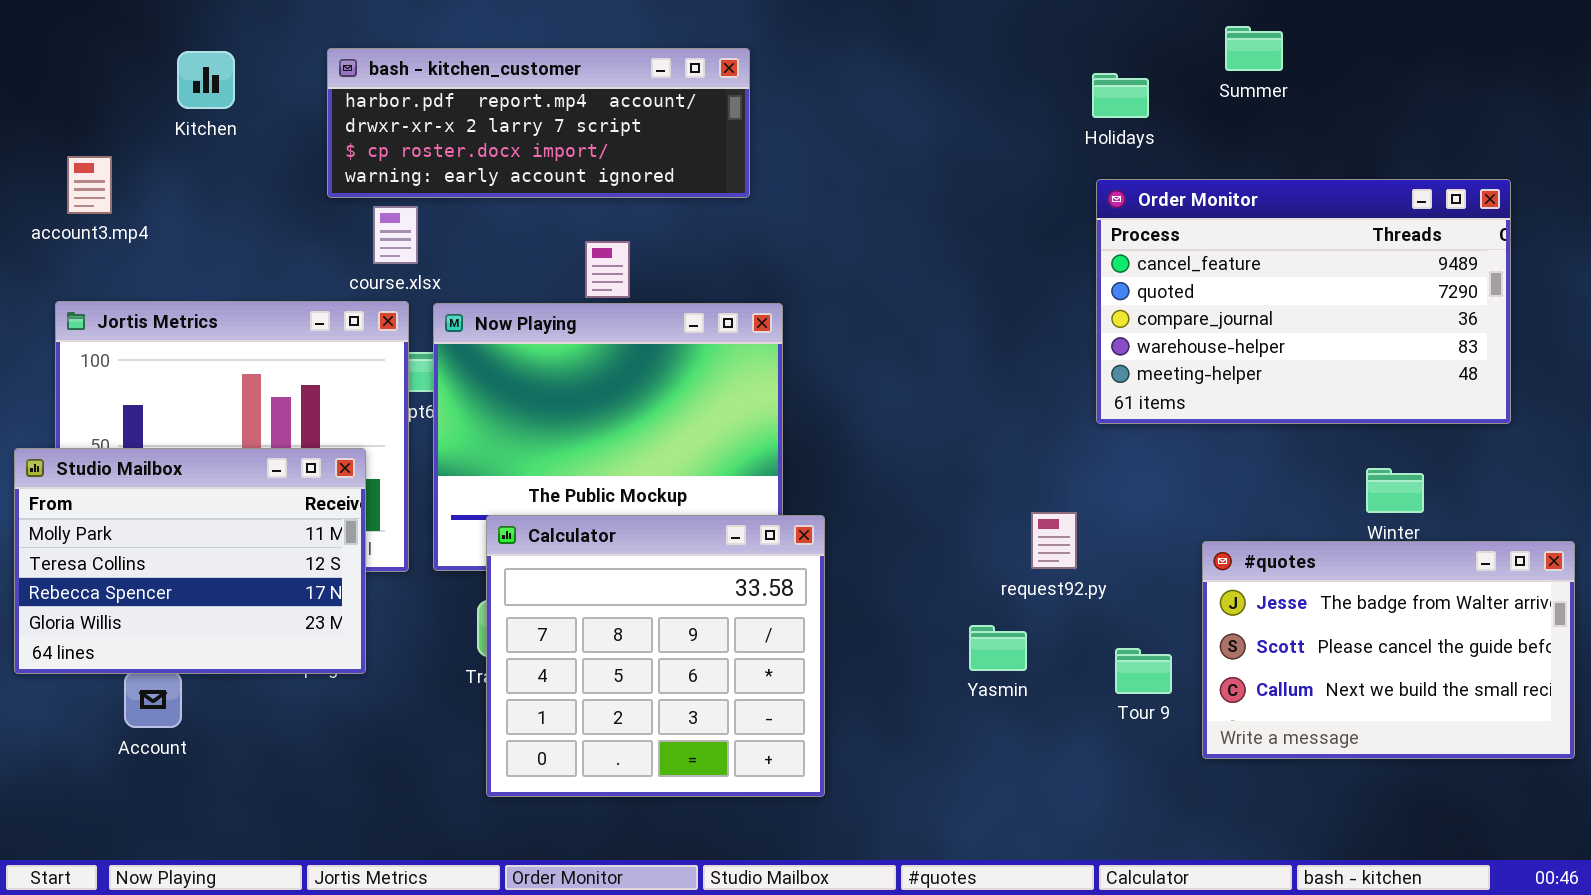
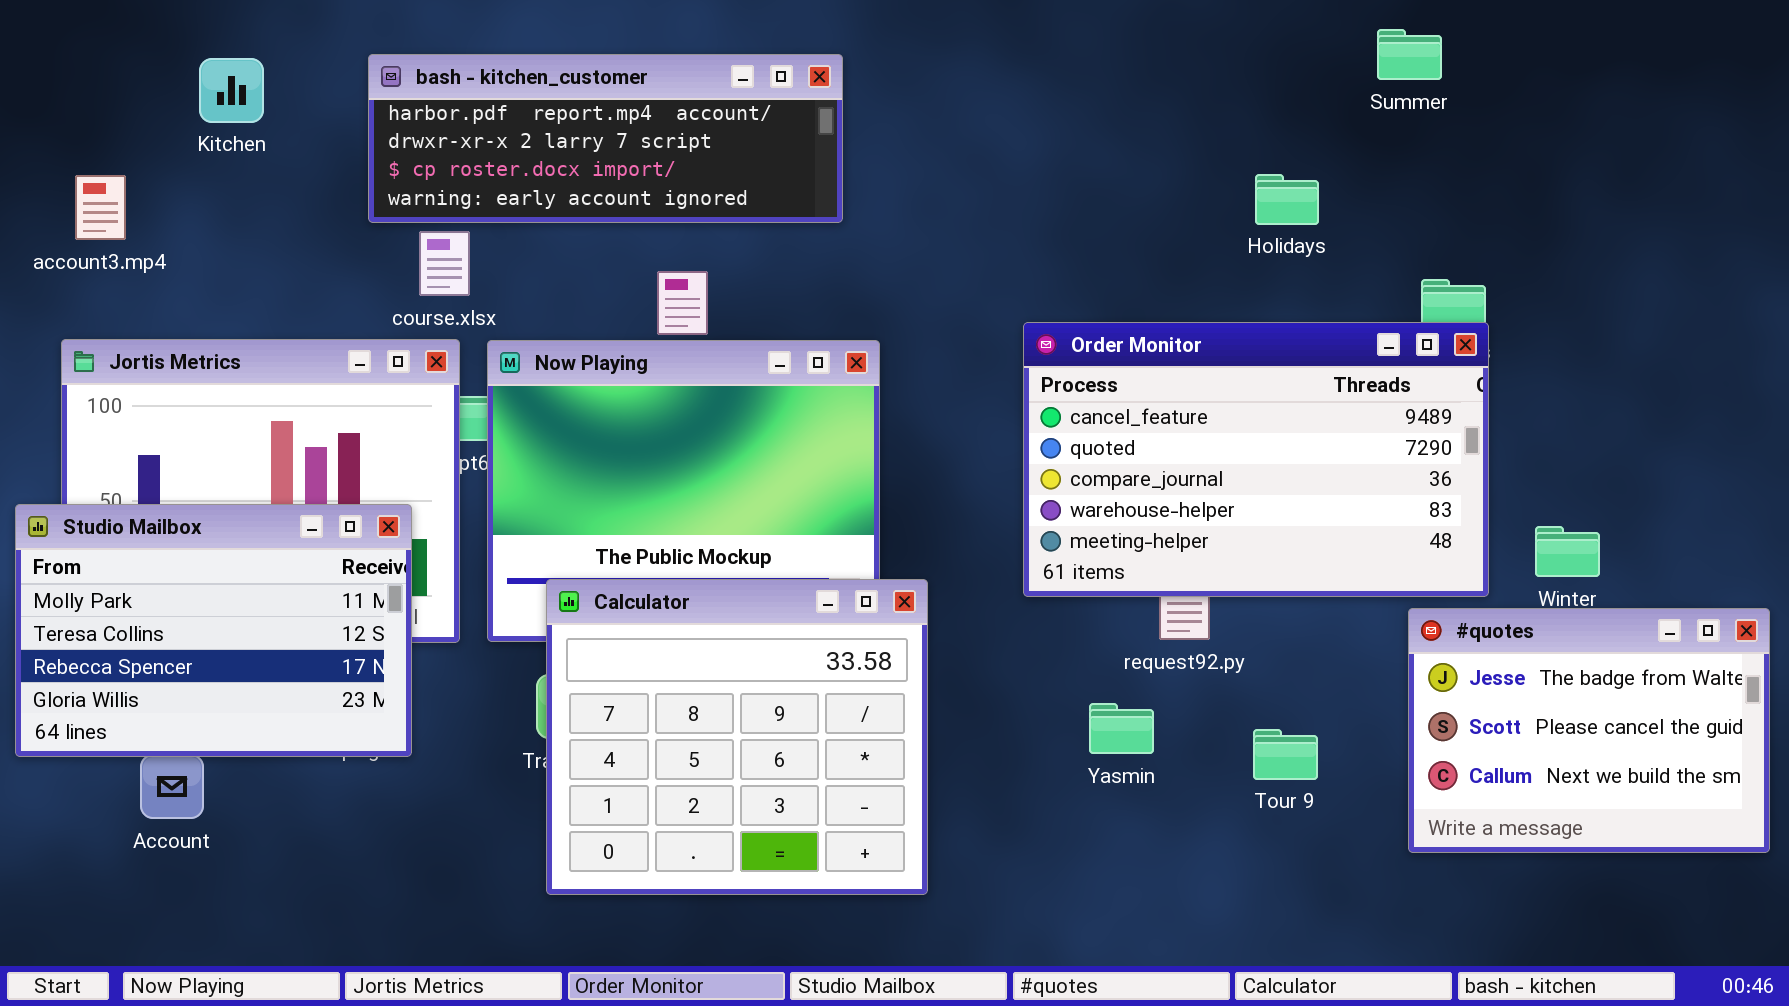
Holidays: [1092,73,1149,118] -> [1255,174,1319,225], moved
Order Monitor: [1096,179,1511,424] -> [1023,322,1489,597], moved
#quotes: [1202,541,1575,759] -> [1408,608,1770,853], resized

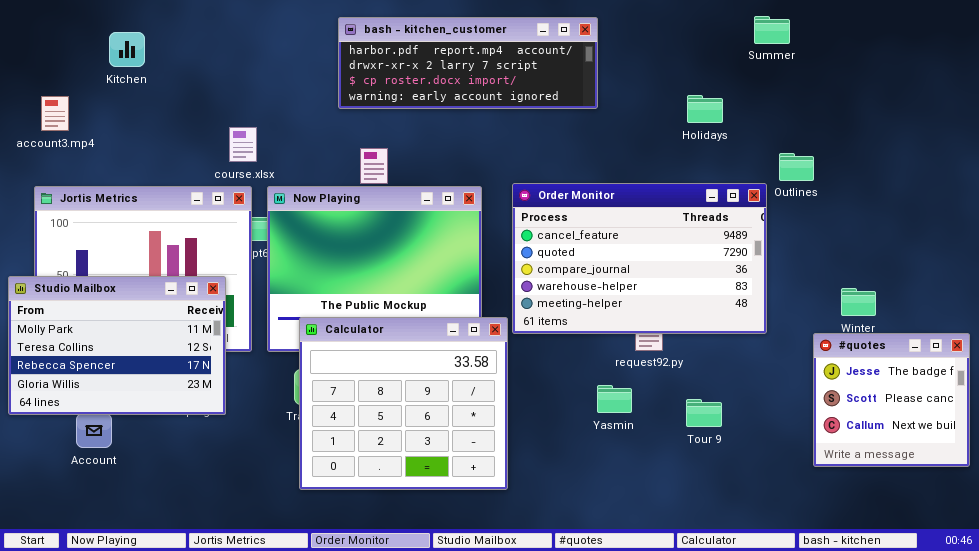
bash - kitchen_customer: [368,54,843,223] -> [338,17,598,109], moved
Order Monitor: [1023,322,1489,597] -> [512,183,767,334], moved
#quotes: [1408,608,1770,853] -> [813,333,970,467], resized

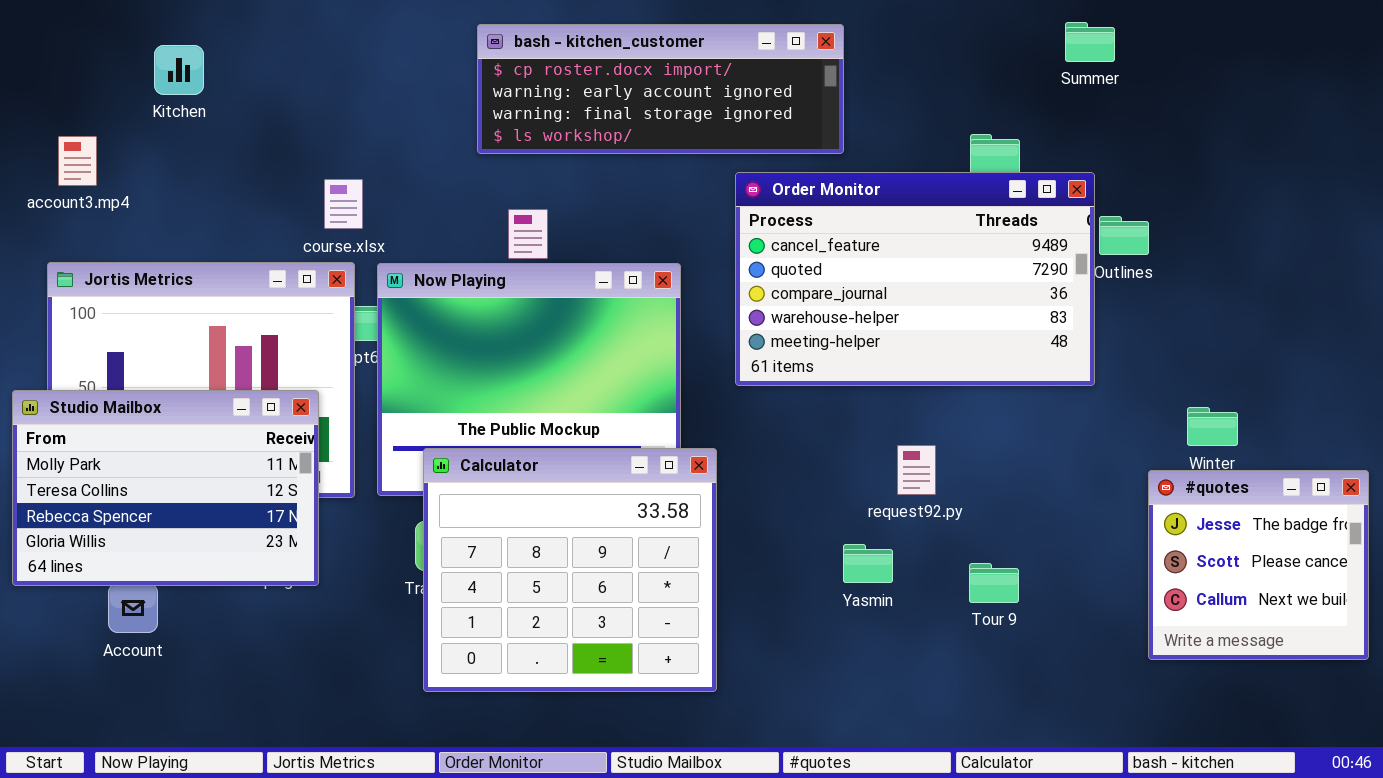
bash - kitchen_customer: [338,17,598,109] -> [477,24,844,154], scrolled down 2 rows
Order Monitor: [512,183,767,334] -> [735,172,1095,386], moved

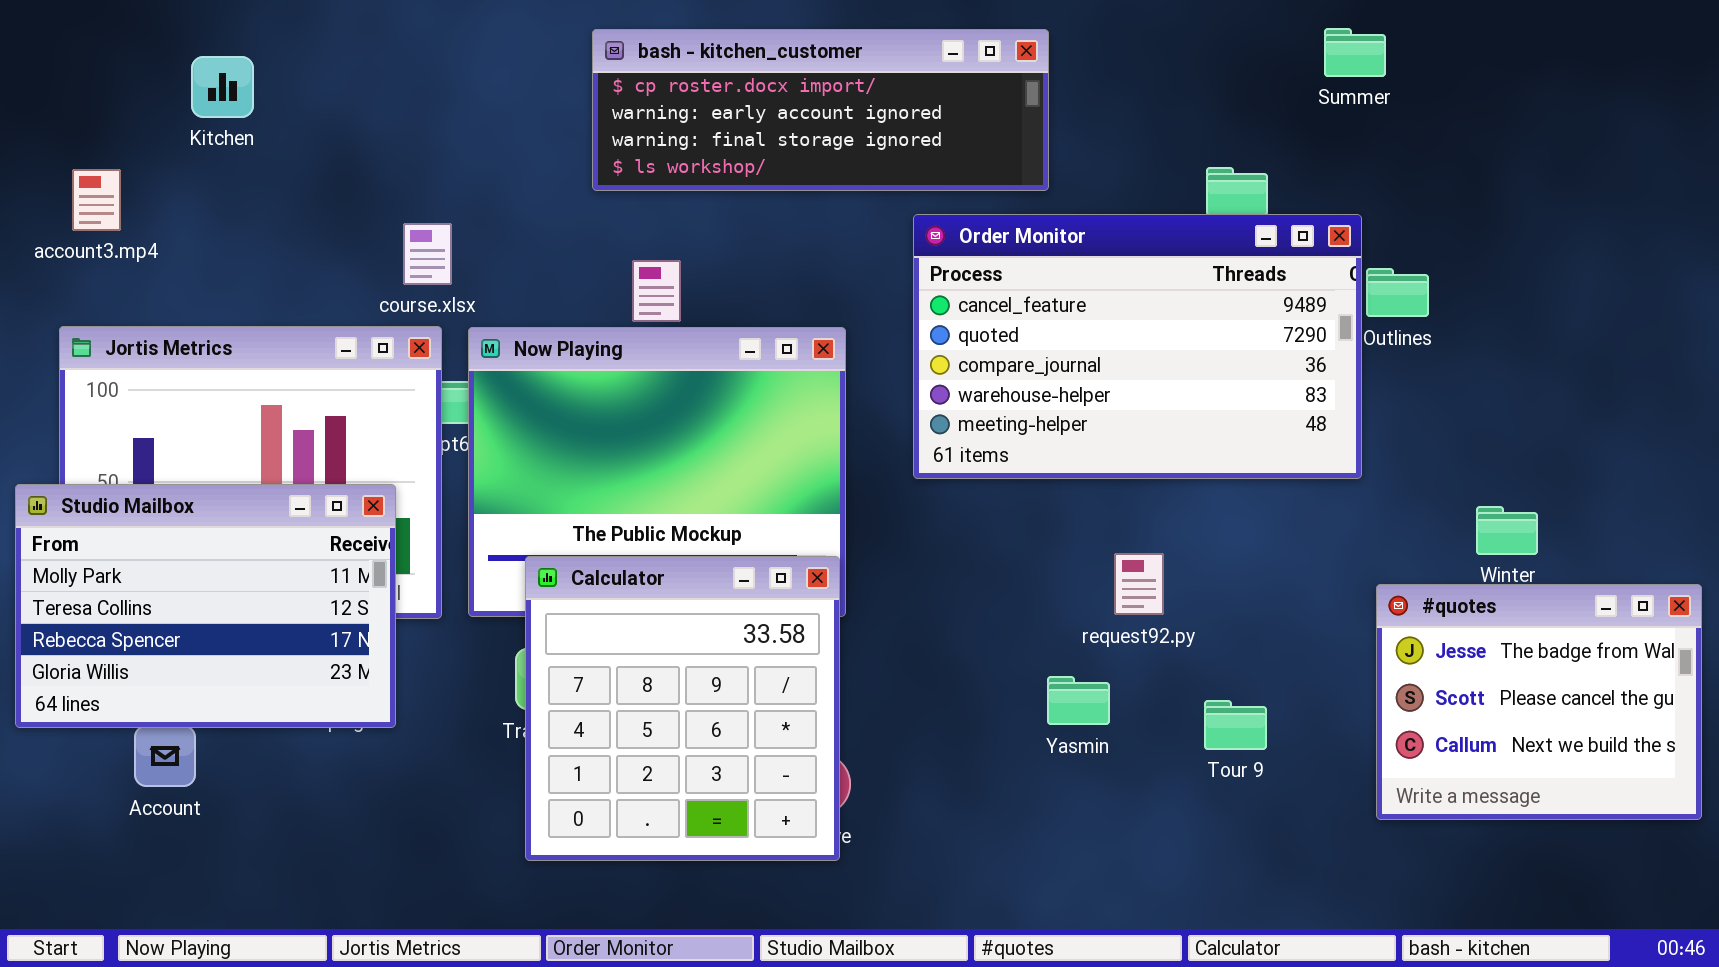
Calculator: [423,448,717,692] -> [525,556,840,861], resized
#quotes: [1148,470,1369,660] -> [1376,584,1702,820], resized

